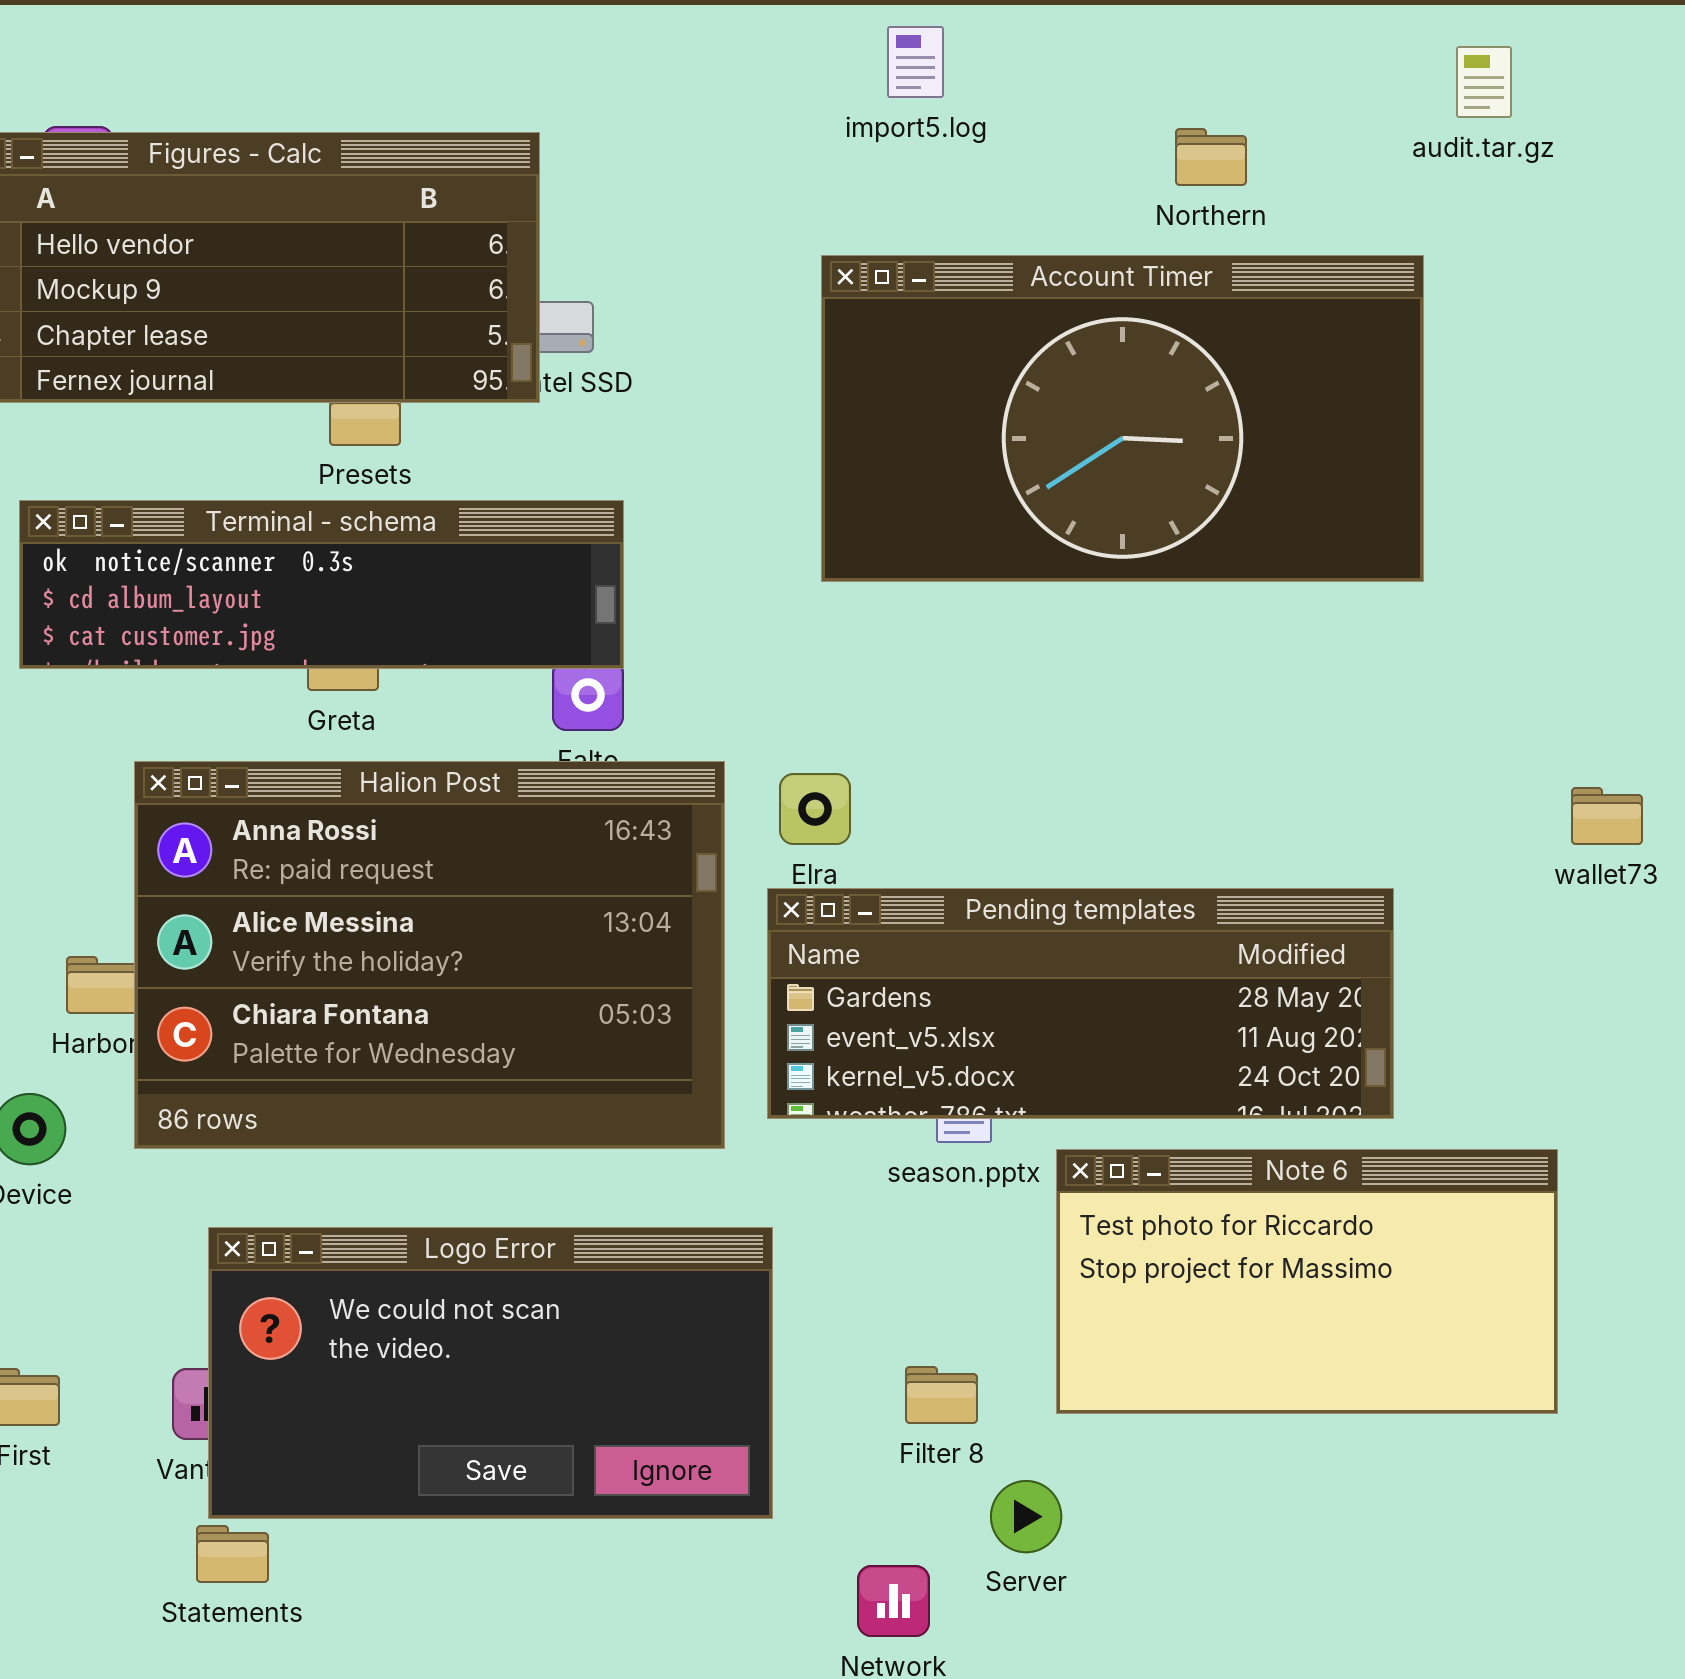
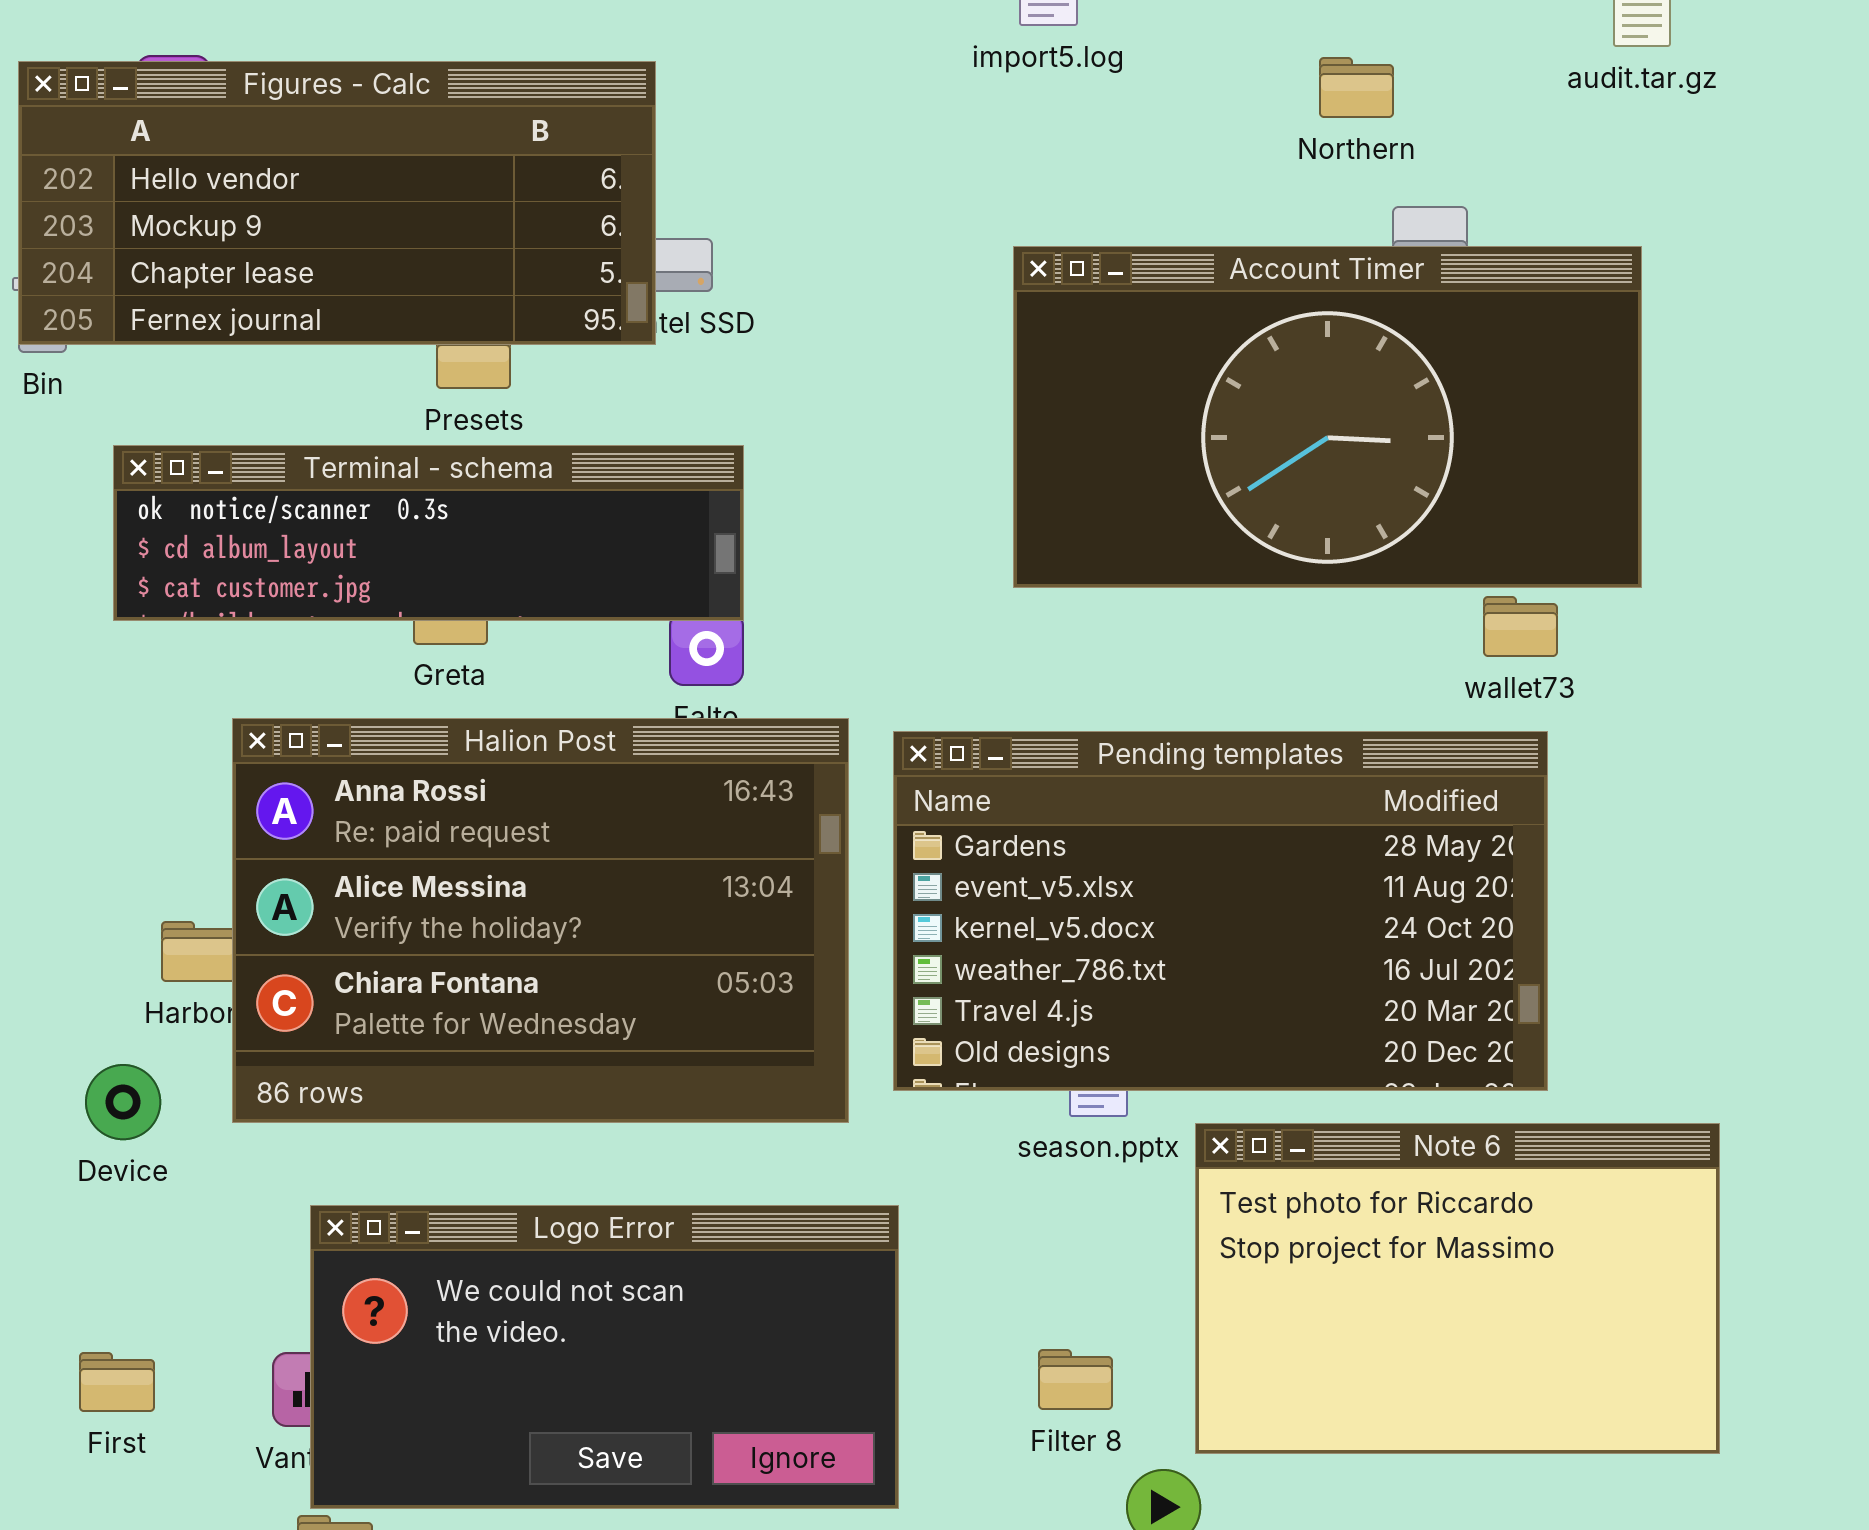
Account Timer: [821,255,1424,582] -> [1013,246,1642,588], moved
wallet73: [1571,787,1643,845] -> [1483,596,1558,657], moved
Pending templates: [767,888,1394,1119] -> [893,731,1548,1091], resized
Note 6: [1056,1149,1558,1414] -> [1195,1123,1720,1454], resized

